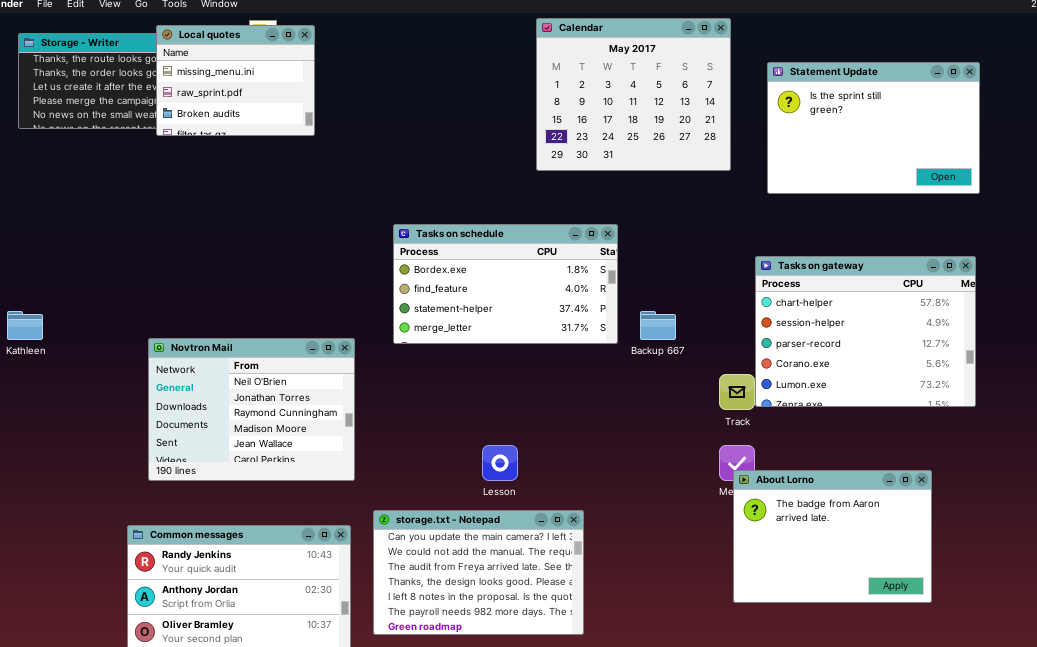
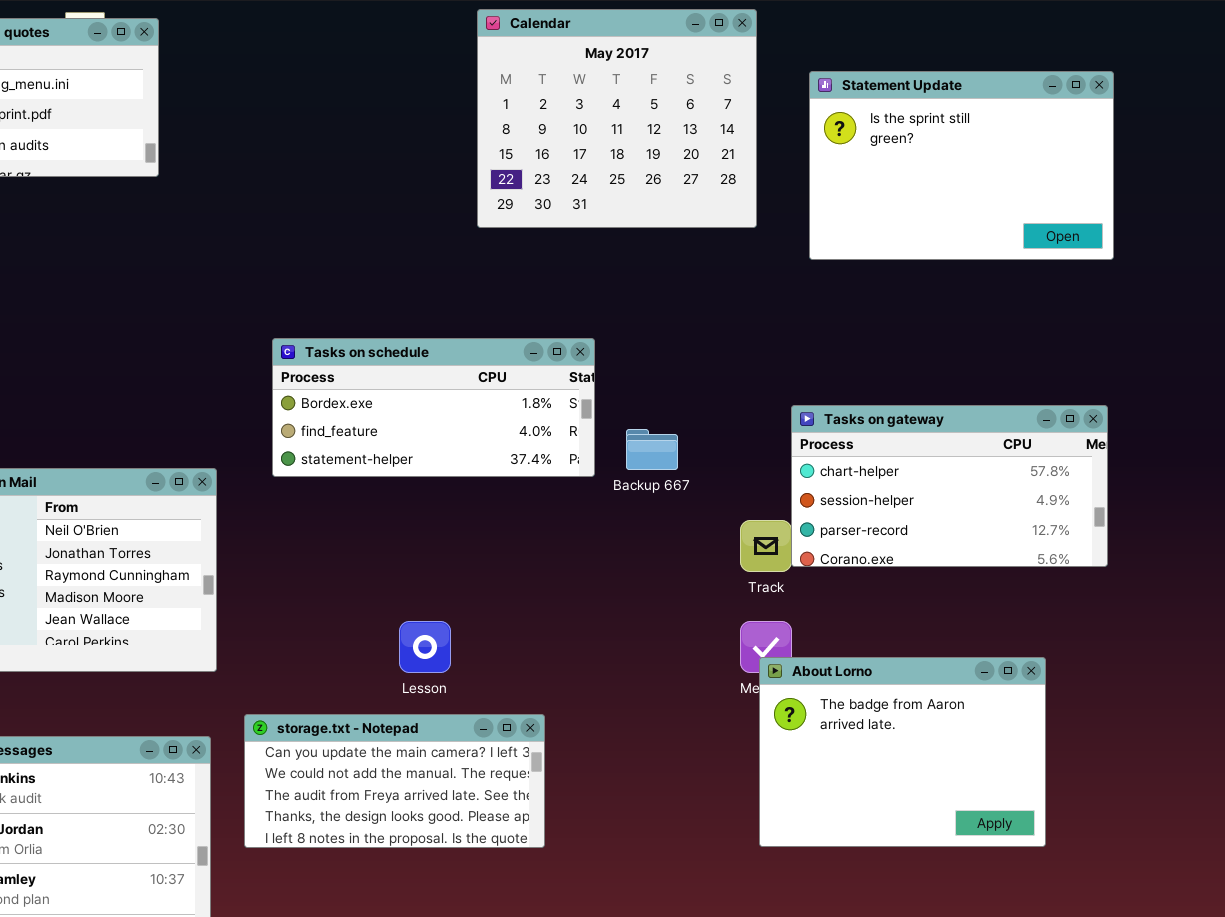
Tasks on schedule: [393,224,618,344] -> [272,338,595,477], resized
Tasks on gateway: [755,256,976,407] -> [791,405,1108,567], resized
storage.txt - Notepad: [373,510,584,635] -> [244,714,545,848], resized

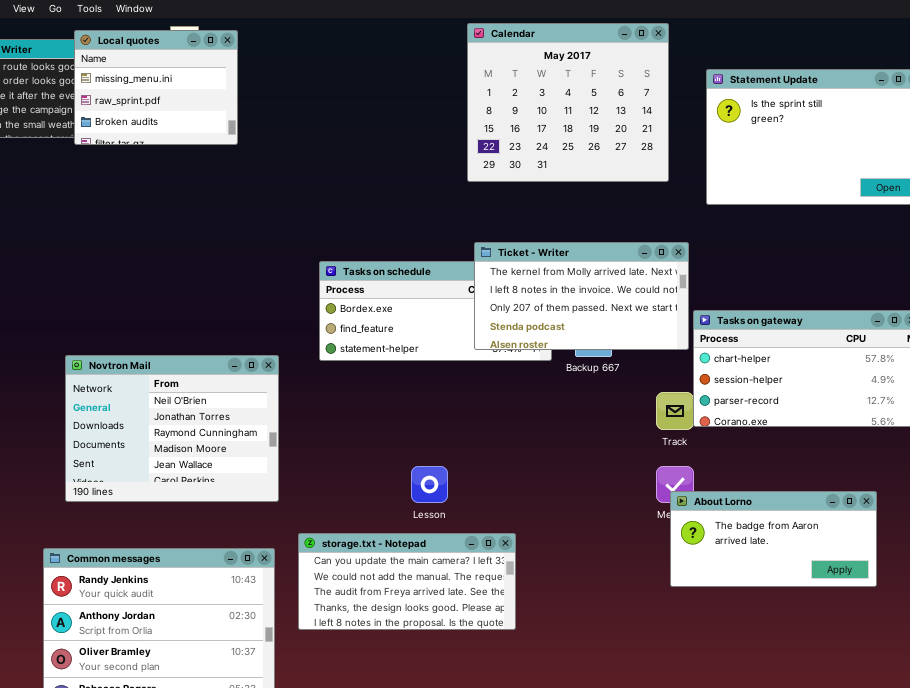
Ticket - Writer: none -> [474,242,689,350], opened
About Lorno: [759,657,1046,847] -> [670,491,877,587], resized

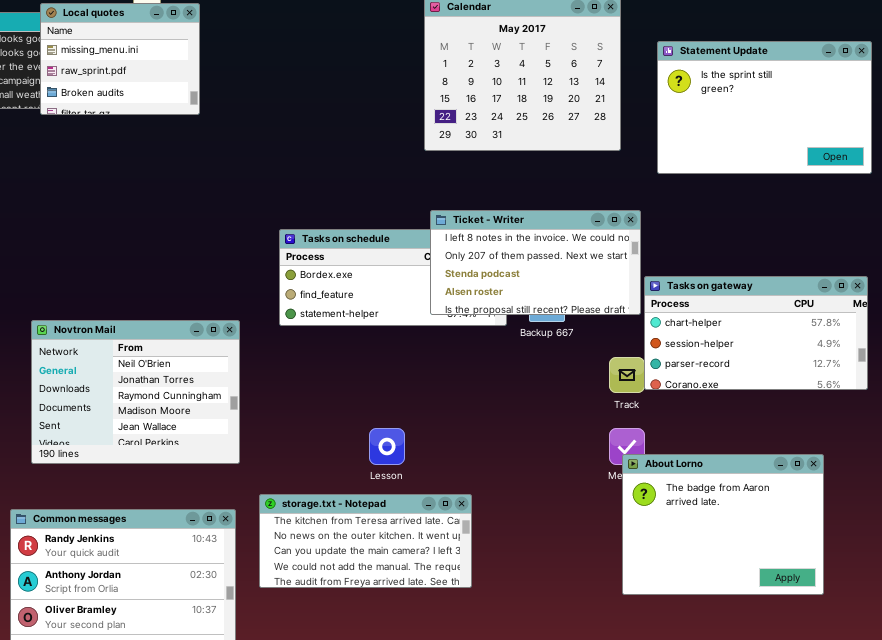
Ticket - Writer: [474,242,689,350] -> [430,210,641,315], scrolled down 1 row
About Lorno: [670,491,877,587] -> [622,454,824,595], resized
storage.txt - Notepad: [298,533,516,630] -> [259,494,472,588], scrolled up 2 rows

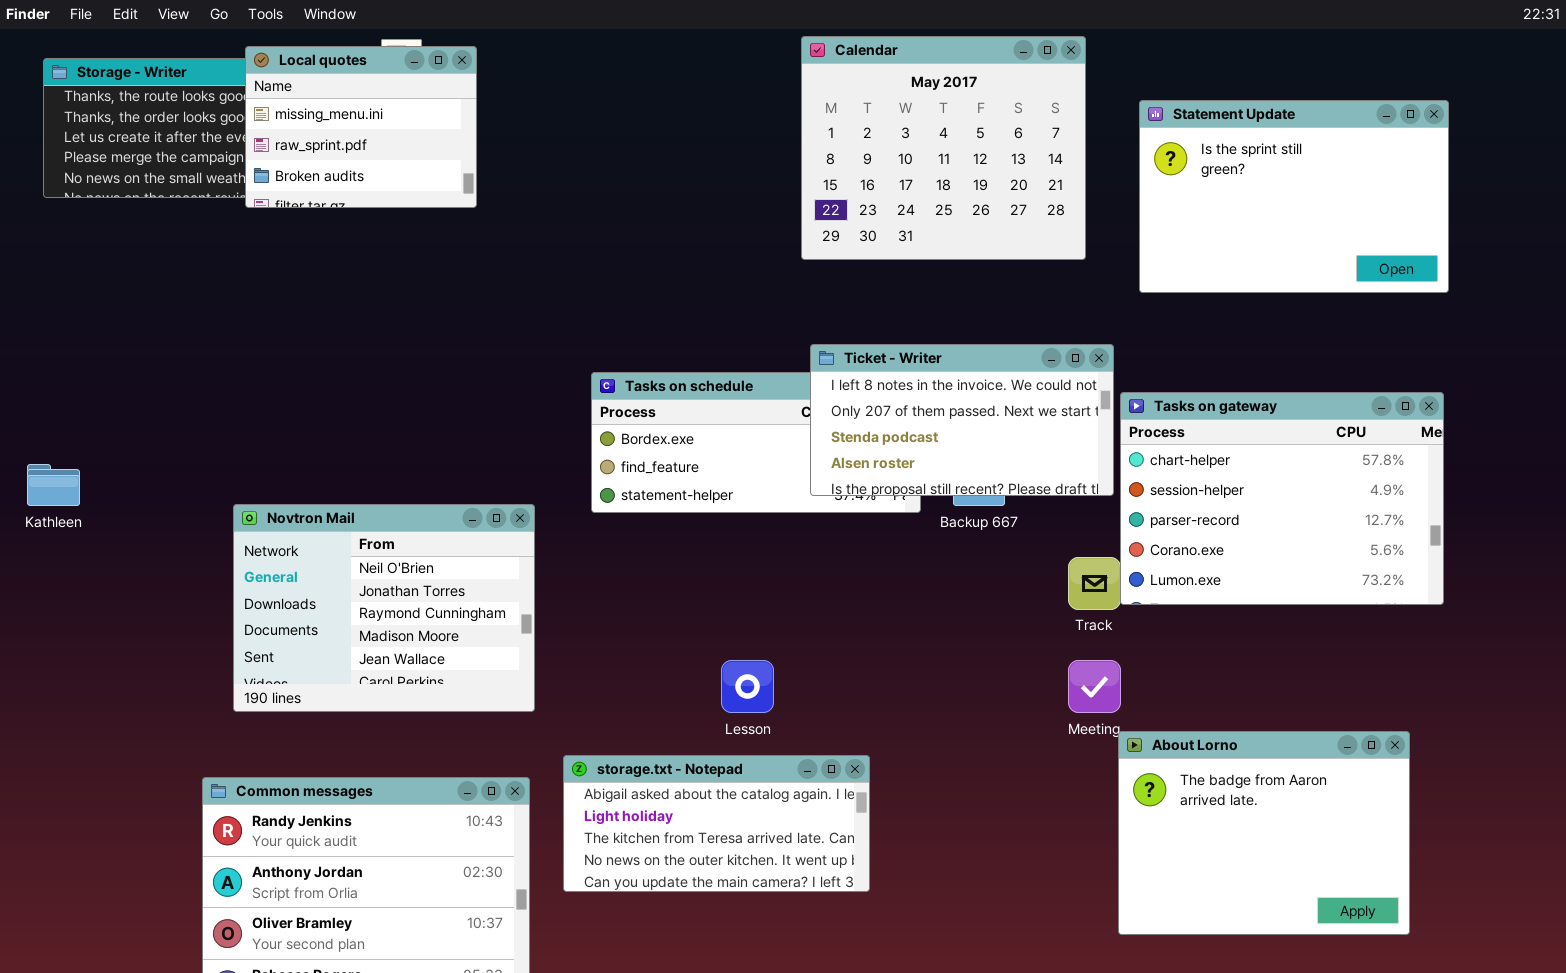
Tasks on gateway: [644,276,868,390] -> [1120,392,1444,605], resized
About Lorno: [622,454,824,595] -> [1118,731,1410,935], moved
storage.txt - Notepad: [259,494,472,588] -> [563,755,870,892], scrolled up 2 rows

